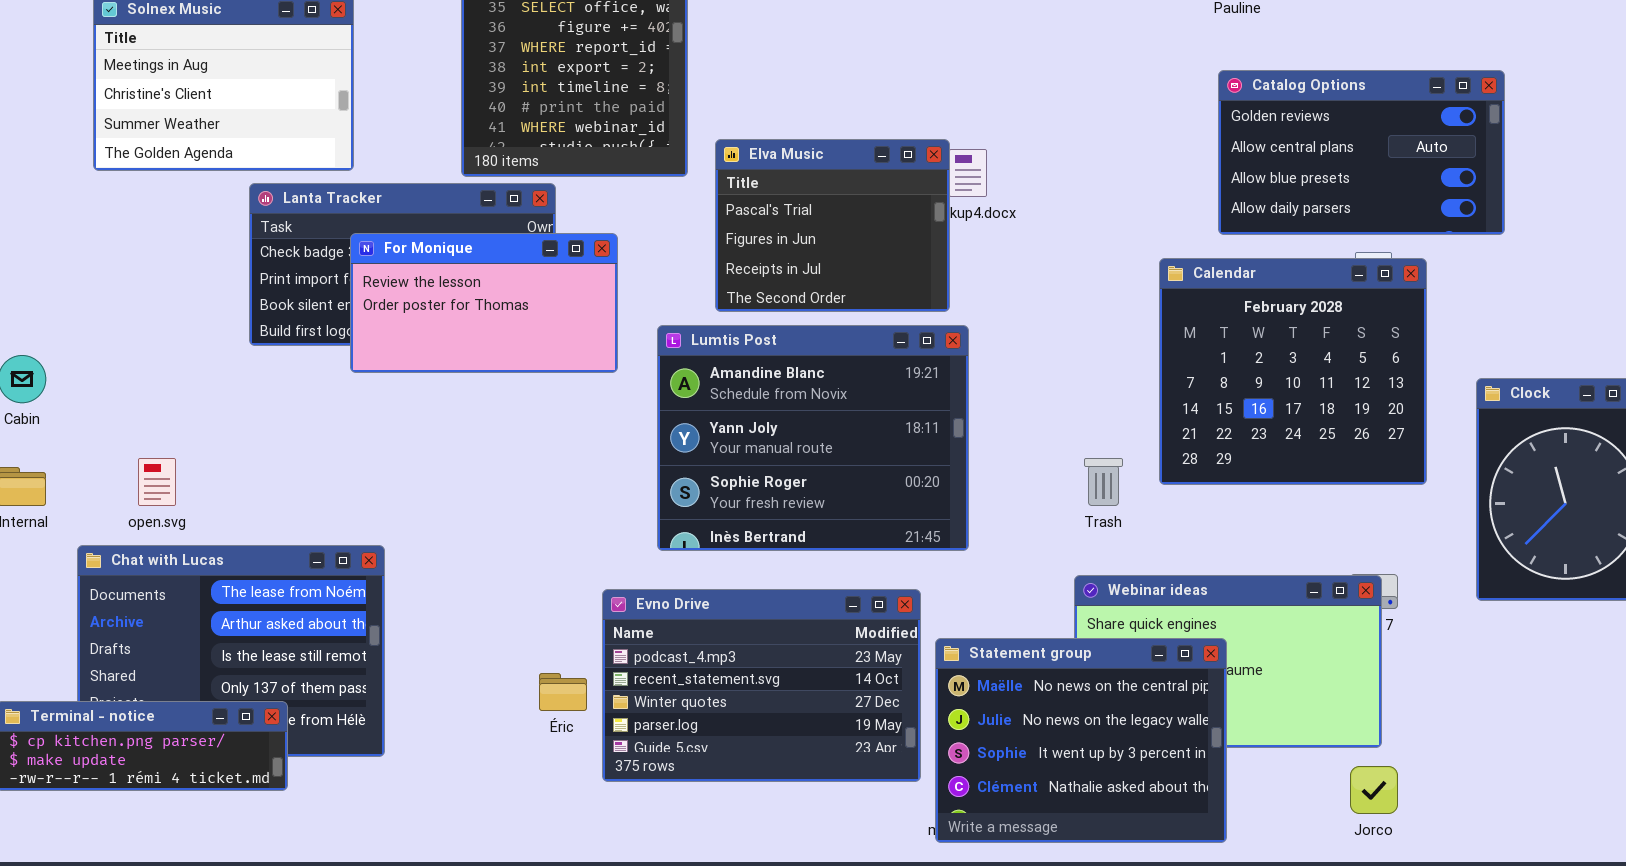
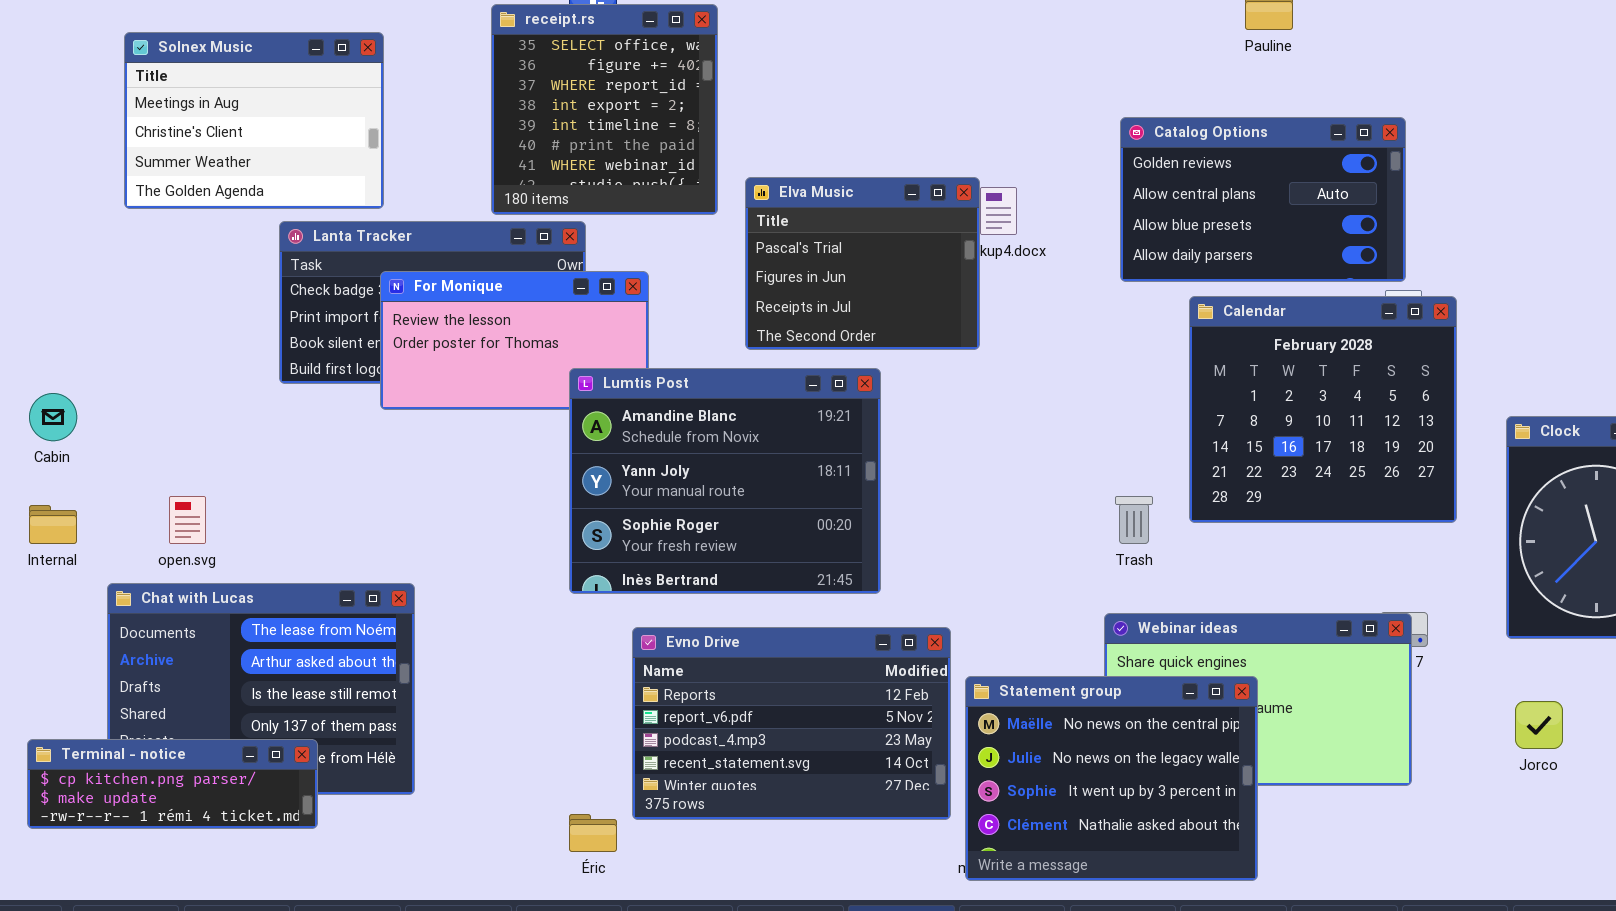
Catalog Options: [1218,70,1505,235] -> [1120,117,1406,282], moved
Lumtis Post: [657,325,969,551] -> [569,368,881,594], moved
Evno Drive: [602,589,921,782] -> [632,627,951,820], scrolled up 2 rows
Éric: [539,673,587,711] -> [569,814,617,852], moved
Jorco: [1350,766,1398,814] -> [1515,701,1563,749], moved

